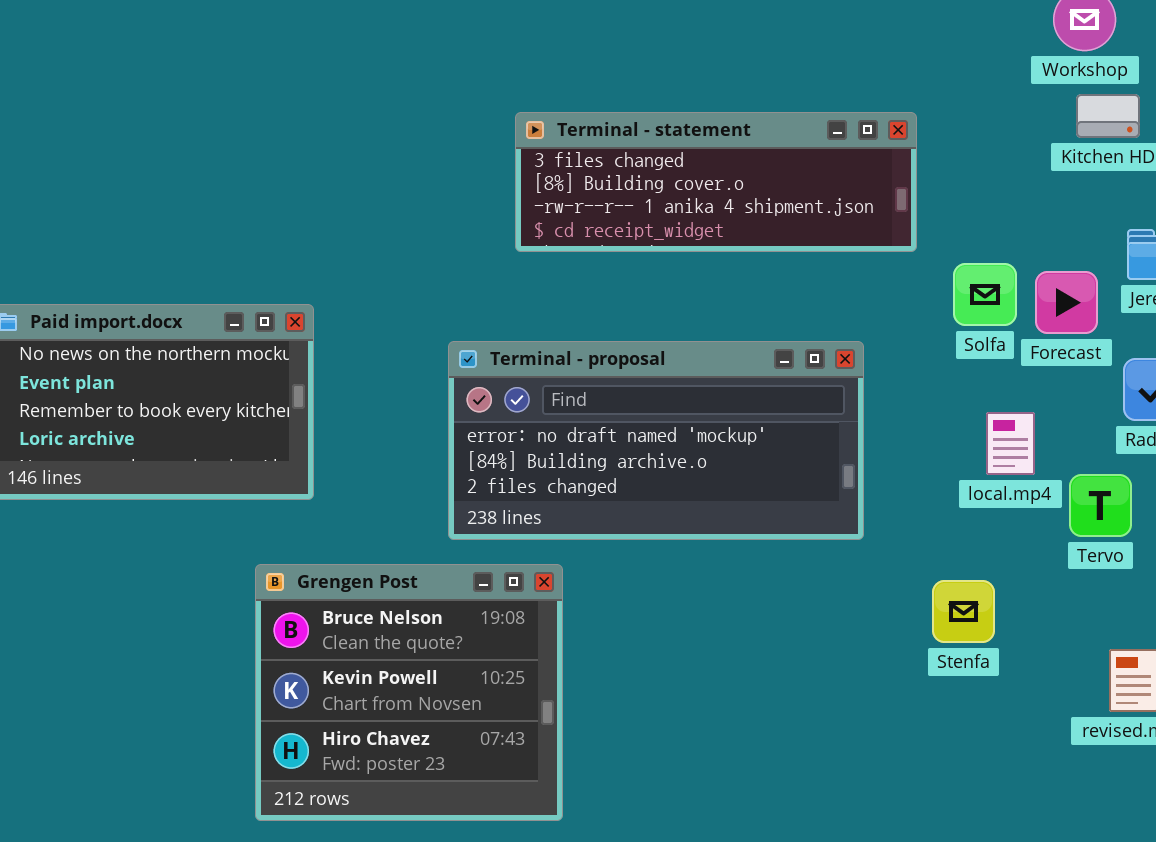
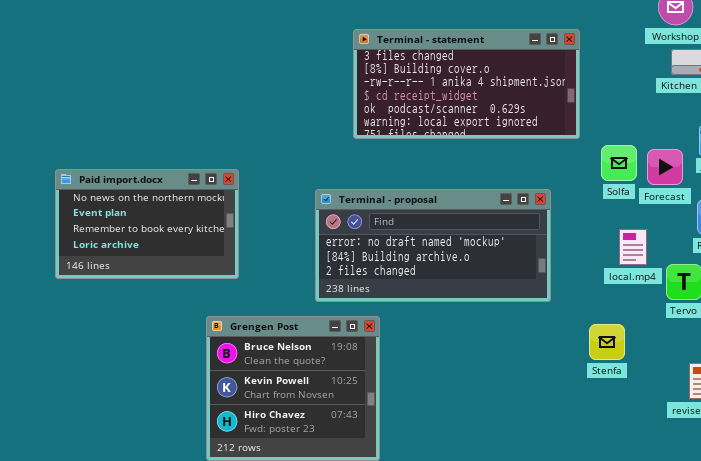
Terminal - statement: [515,112,917,252] -> [353,29,580,139], resized

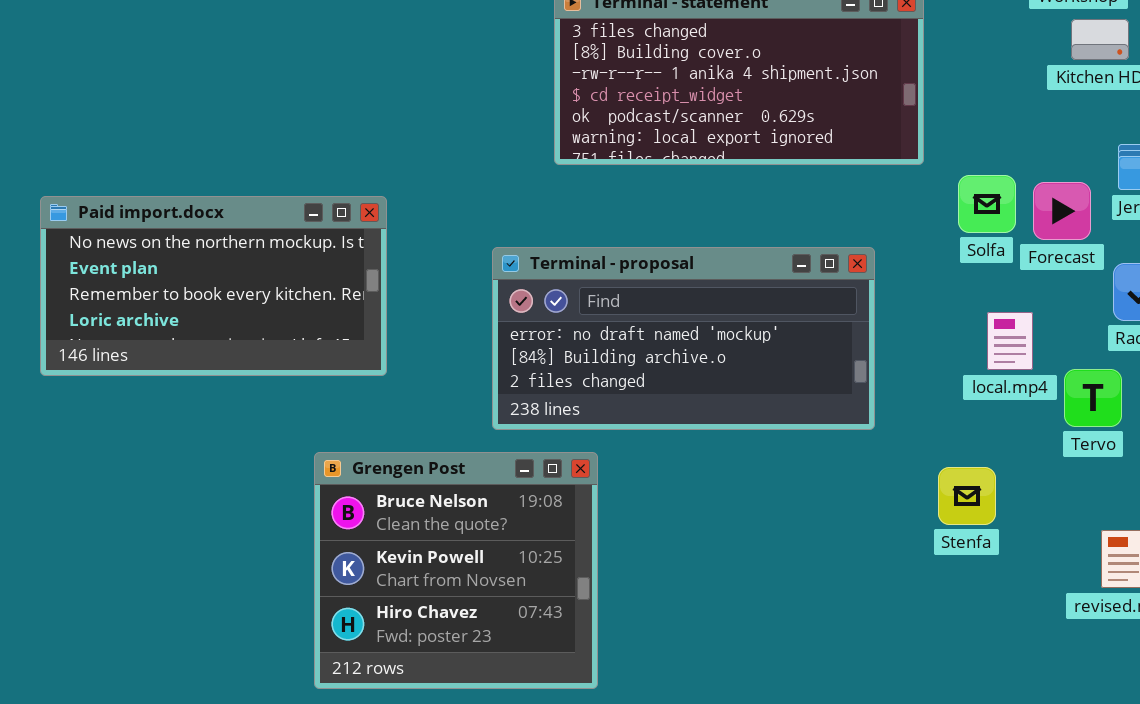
Paid import.docx: [55,169,239,279] -> [40,196,387,376], moved, resized

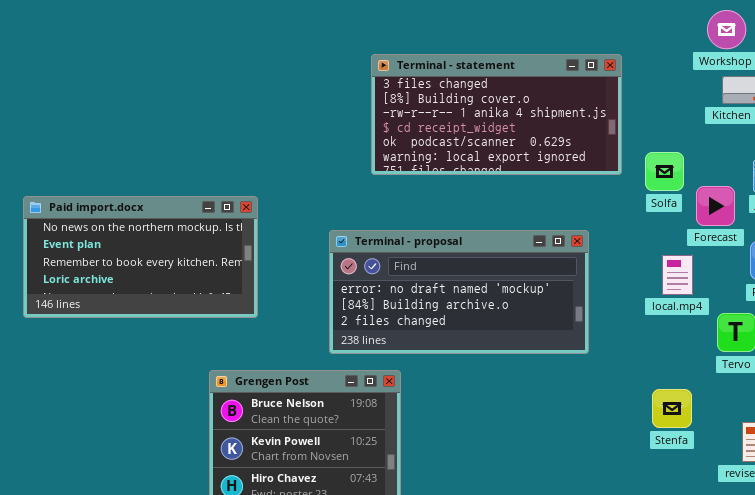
Solfa: [958,175,1016,233] -> [645,152,684,191], moved
local.mp4: [987,312,1033,370] -> [662,255,693,295], moved
Stenfa: [938,467,996,525] -> [652,389,692,428], moved

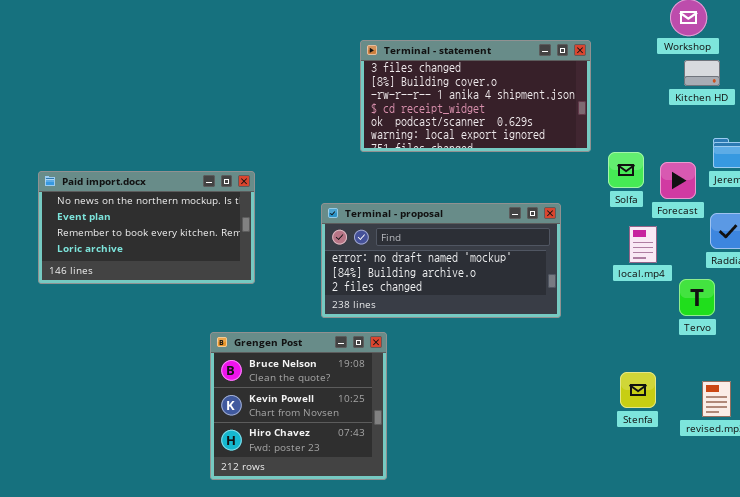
Solfa: [645,152,684,191] -> [608,152,644,188], moved
Stenfa: [652,389,692,428] -> [620,372,656,408], moved

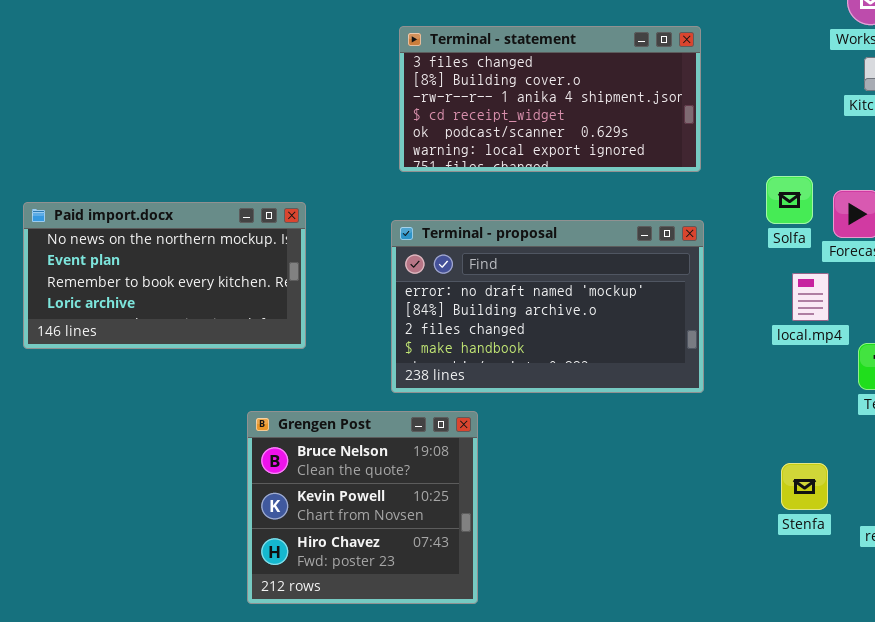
Terminal - statement: [360,40,591,152] -> [399,26,701,172], moved
Terminal - proposal: [321,203,561,318] -> [391,220,704,393], resized

